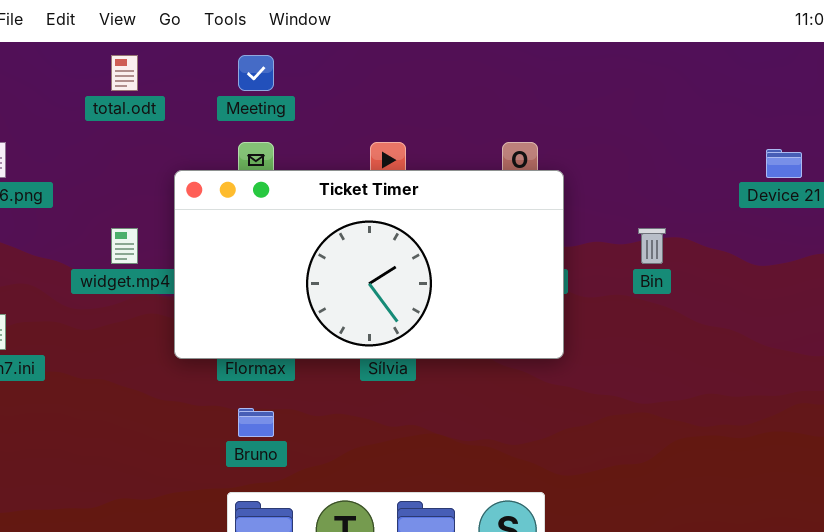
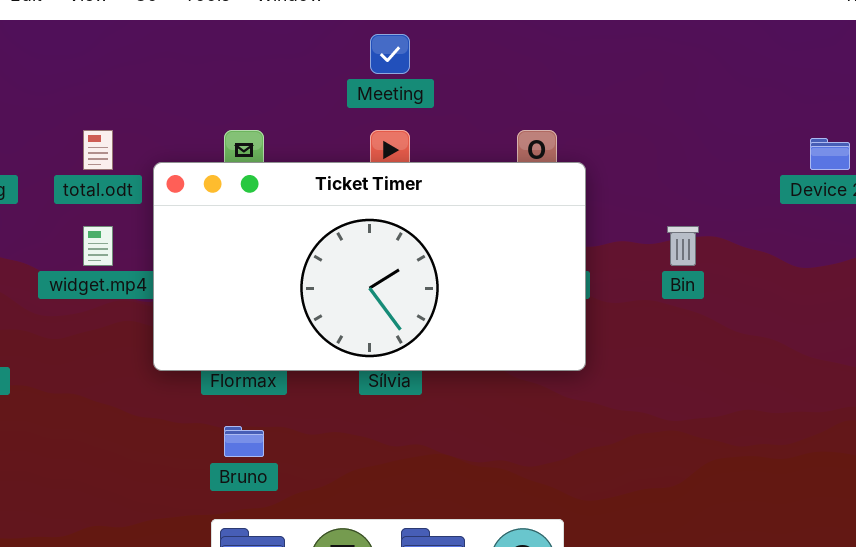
total.odt: [111,55,138,91] -> [83,130,113,170], moved
Meeting: [238,55,274,91] -> [370,34,410,74], moved

